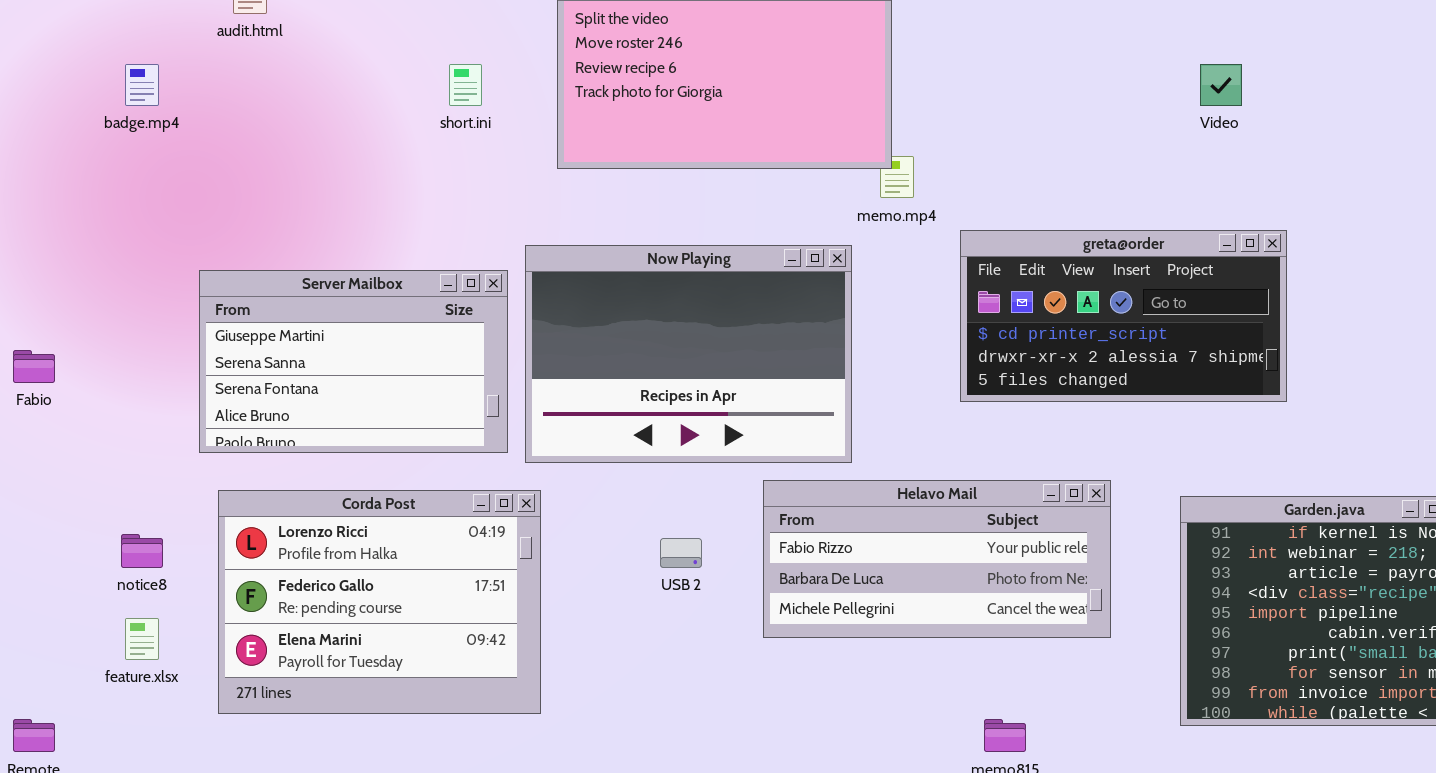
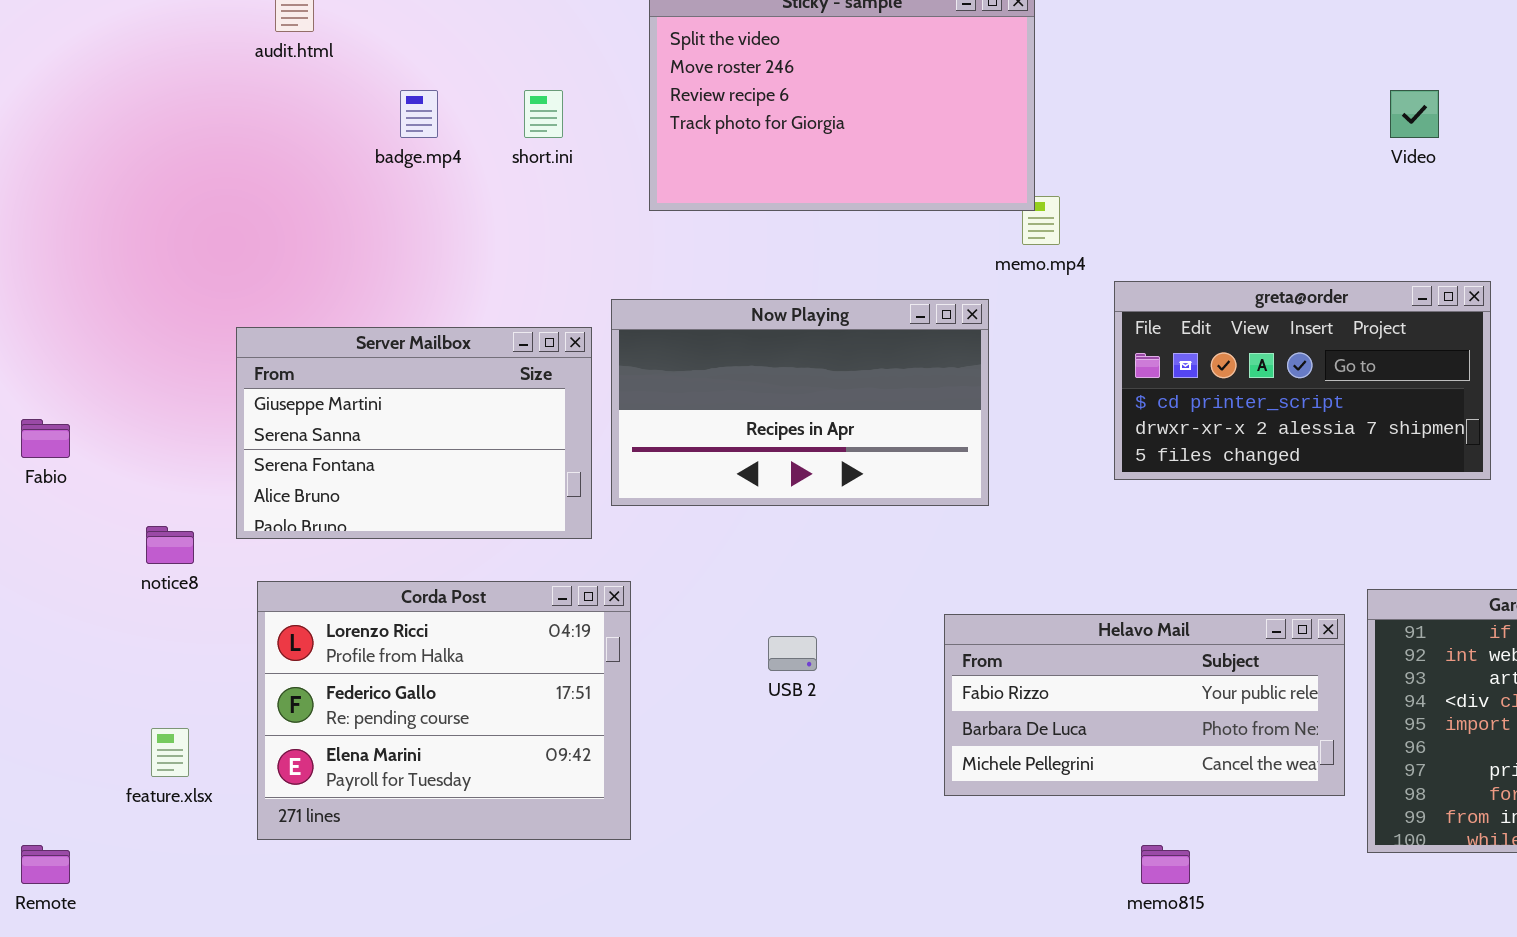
badge.mp4: [125,64,159,106] -> [400,90,438,138], moved
Now Playing: [525,245,852,463] -> [611,299,989,506], resized
Helavo Mail: [763,480,1111,638] -> [944,614,1345,796], moved
notice8: [121,534,163,568] -> [146,526,194,564], moved

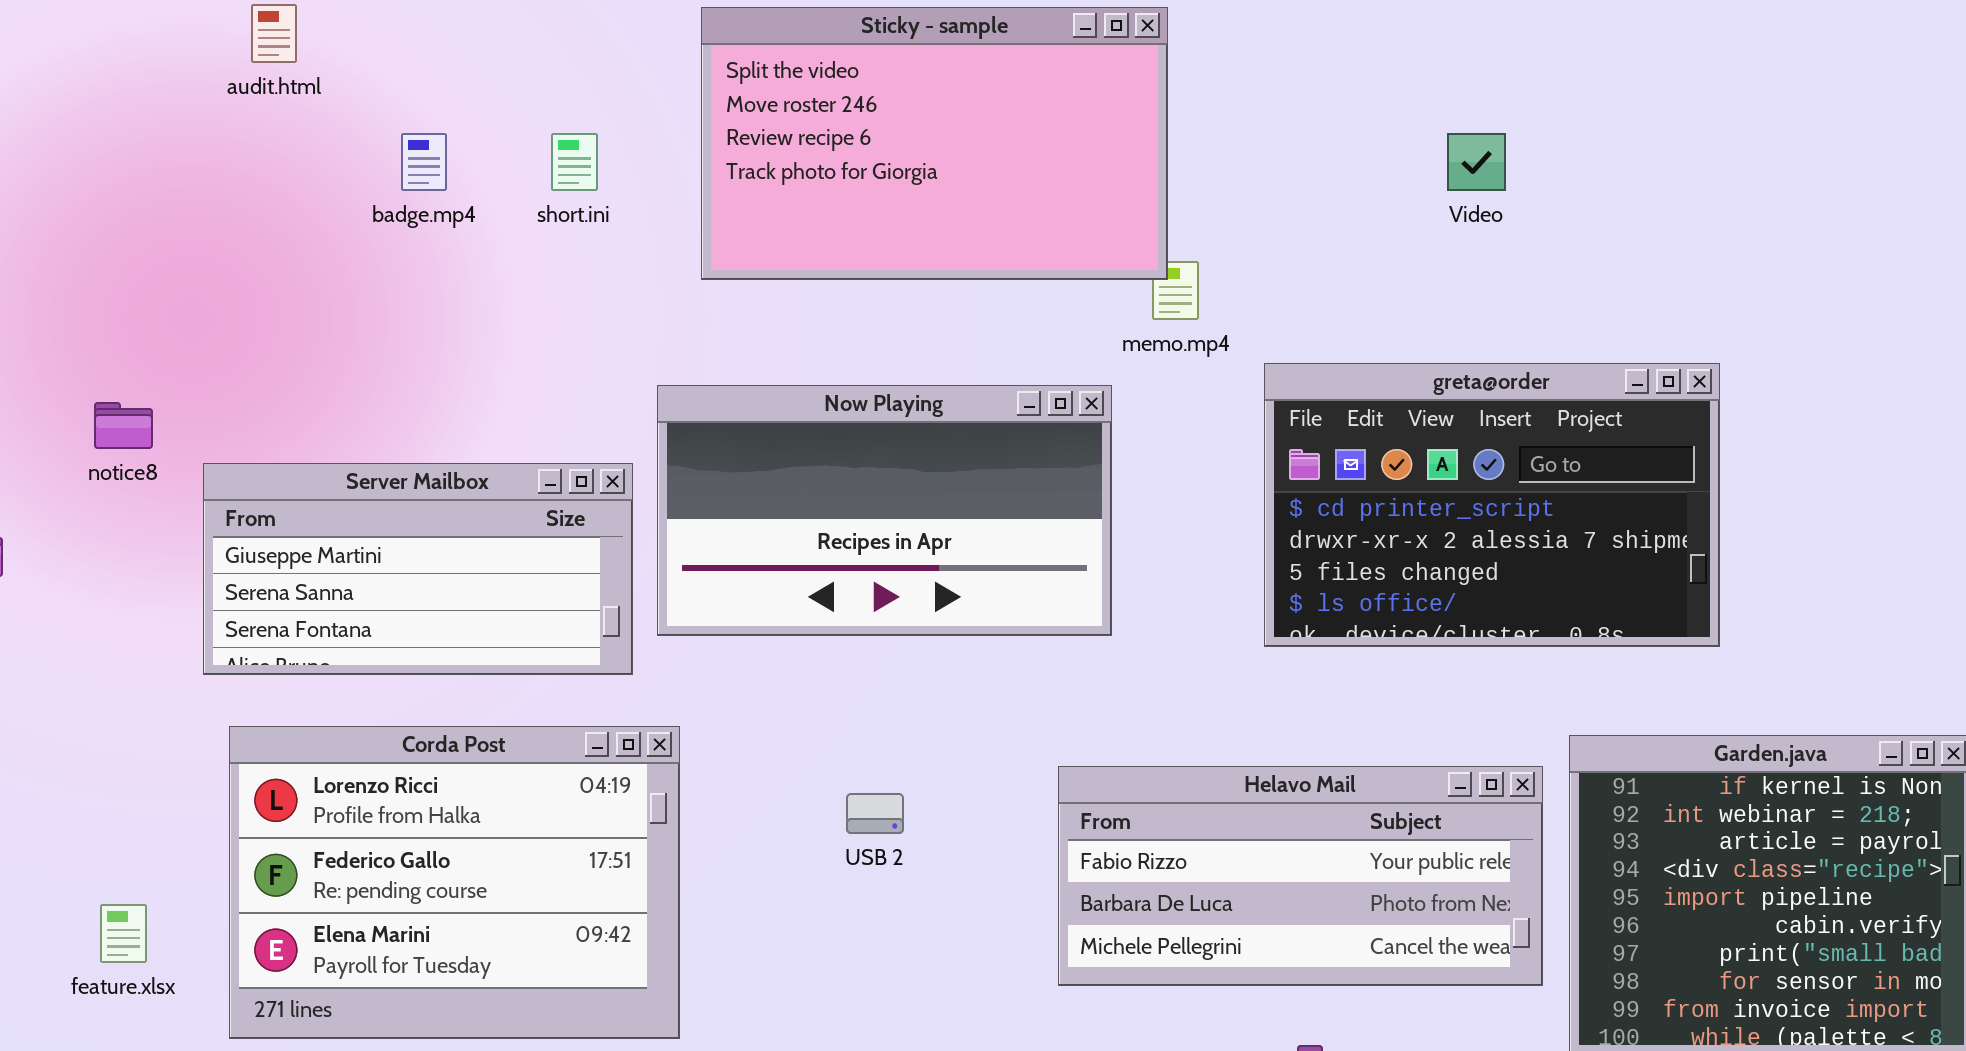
Video: [1390,90,1439,138] -> [1447,133,1506,191], moved
greta@order: [1114,281,1491,480] -> [1264,363,1720,647], resized
Server Mailbox: [236,327,592,539] -> [203,463,633,675], resized
notice8: [146,526,194,564] -> [94,402,153,449], moved

